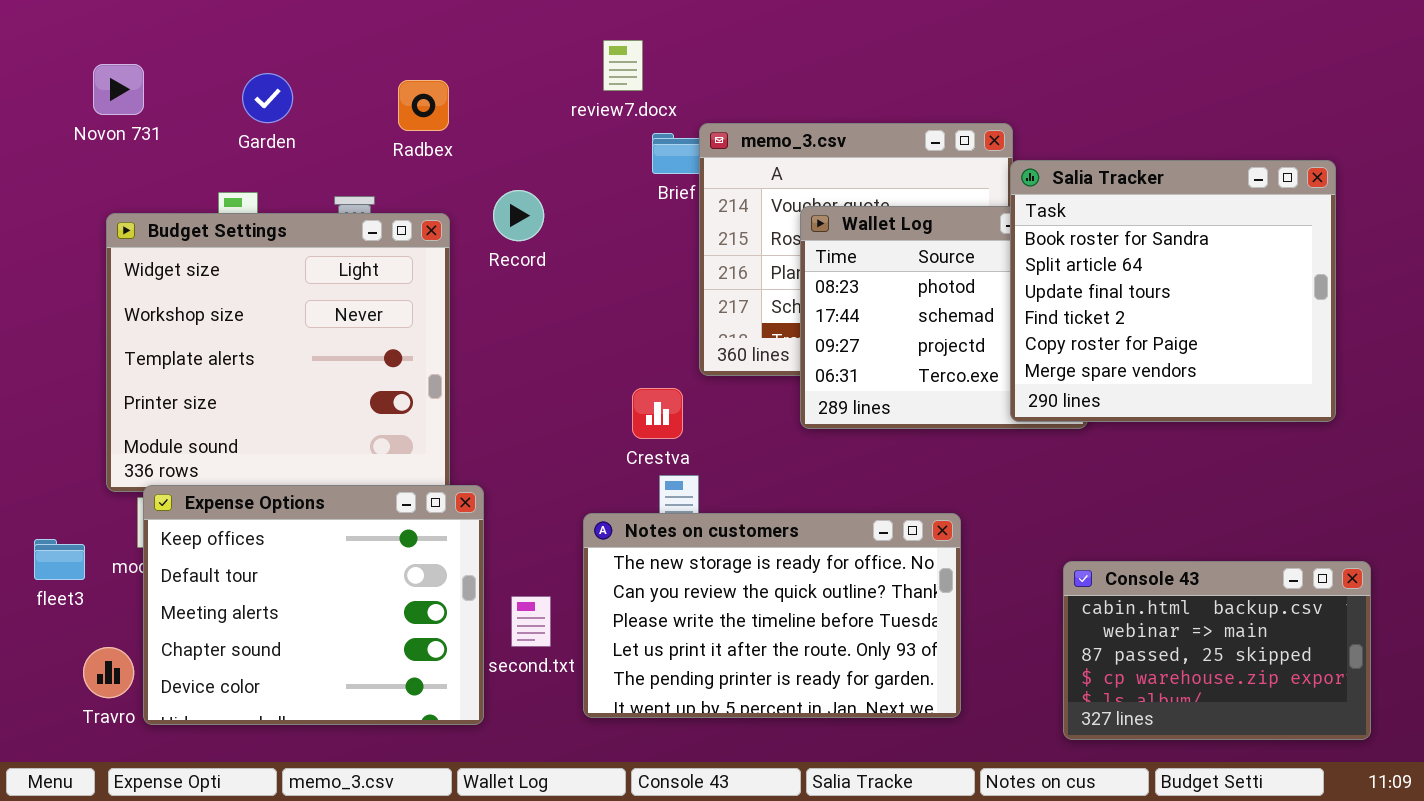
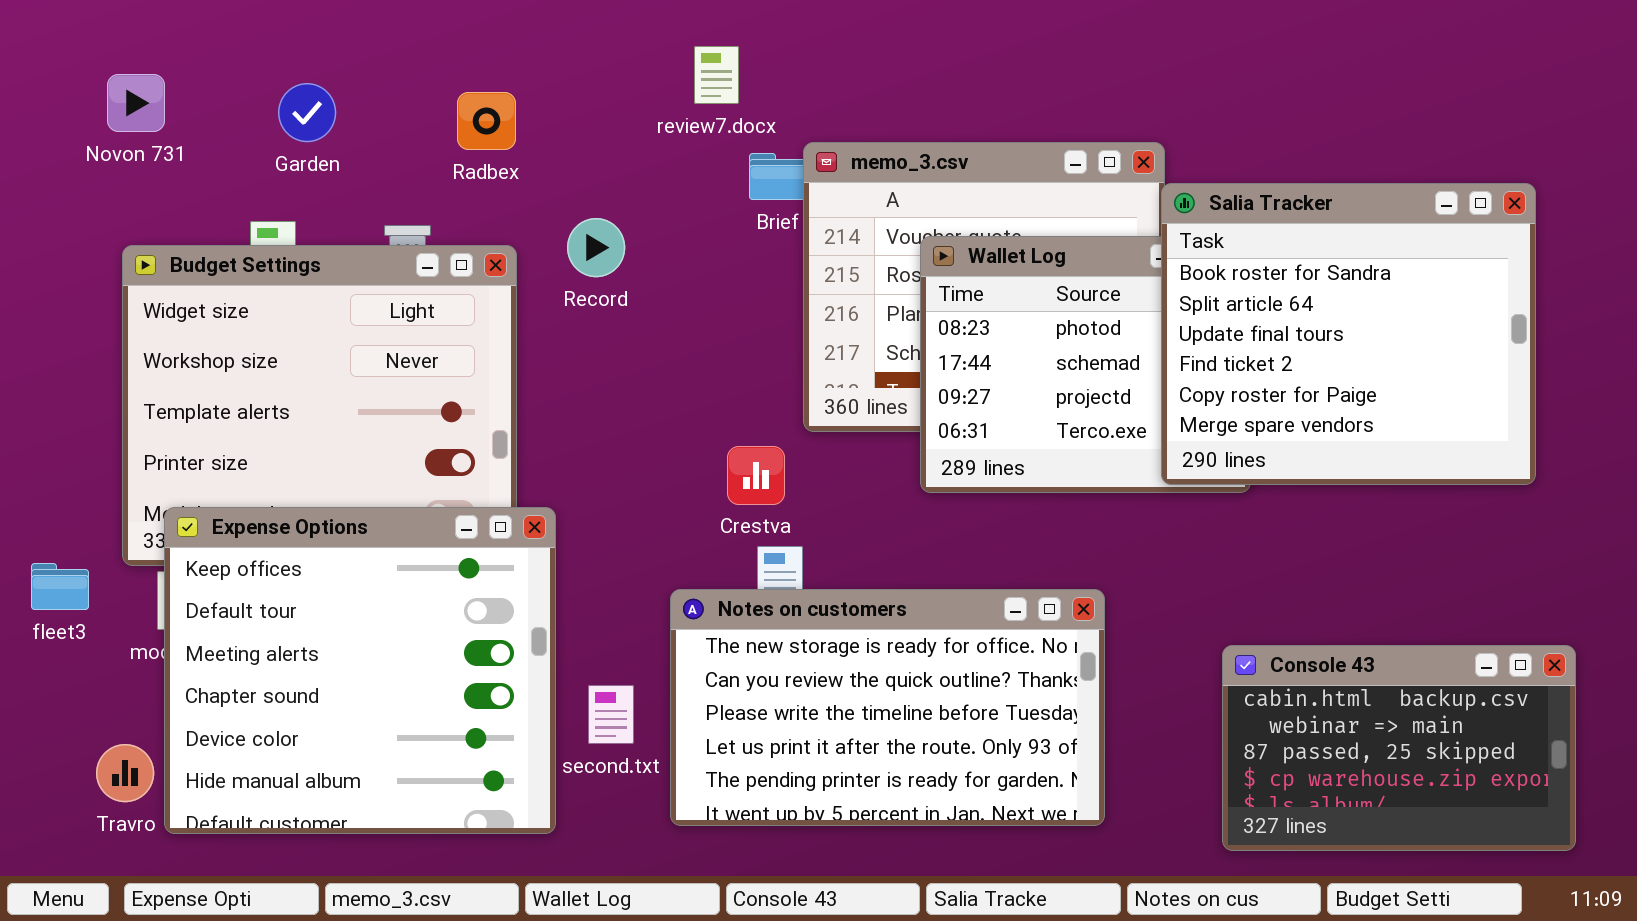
Expense Options: [143,485,484,725] -> [164,507,556,834], resized
fleet3: [34,539,85,580] -> [31,563,89,610], moved

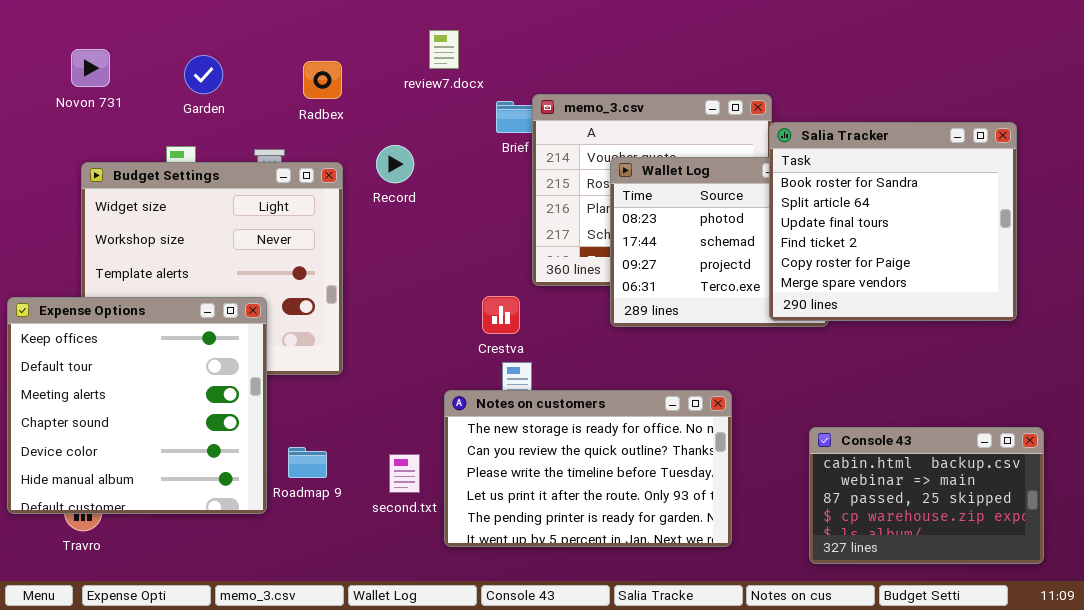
review7.docx: [694,46,739,104] -> [429,30,459,69], moved
Expense Options: [164,507,556,834] -> [7,297,267,514], moved

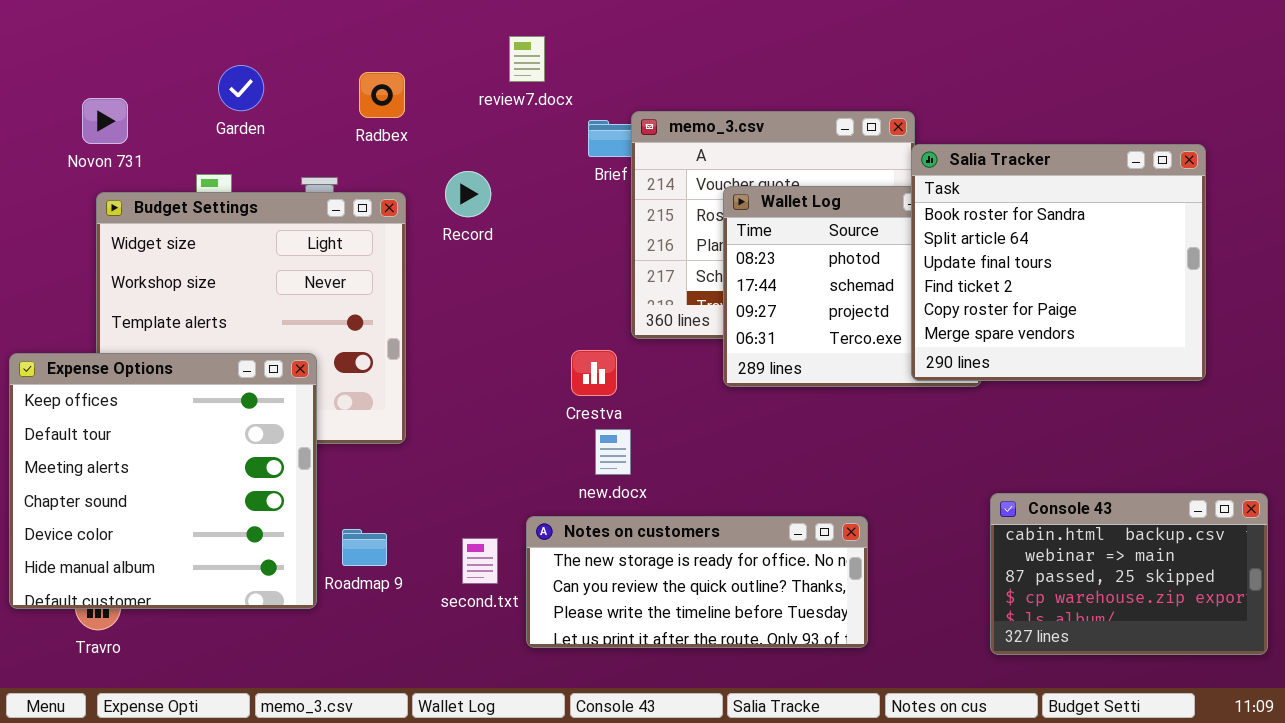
Novon 731: [71,49,110,87] -> [82,98,128,144], moved
Notes on customers: [444,390,732,547] -> [526,516,868,648], resized
Console 43: [809,427,1044,564] -> [990,493,1268,655], moved

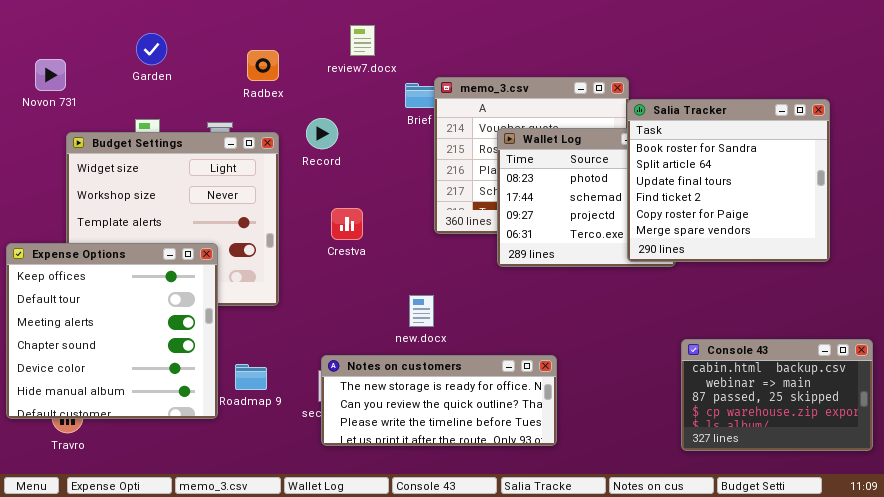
Garden: [218,65,264,111] -> [136,33,167,65], moved
Novon 731: [82,98,128,144] -> [35,59,66,91], moved
Crestva: [571,350,617,396] -> [331,208,363,240], moved
Notes on customers: [526,516,868,648] -> [321,355,557,446], moved

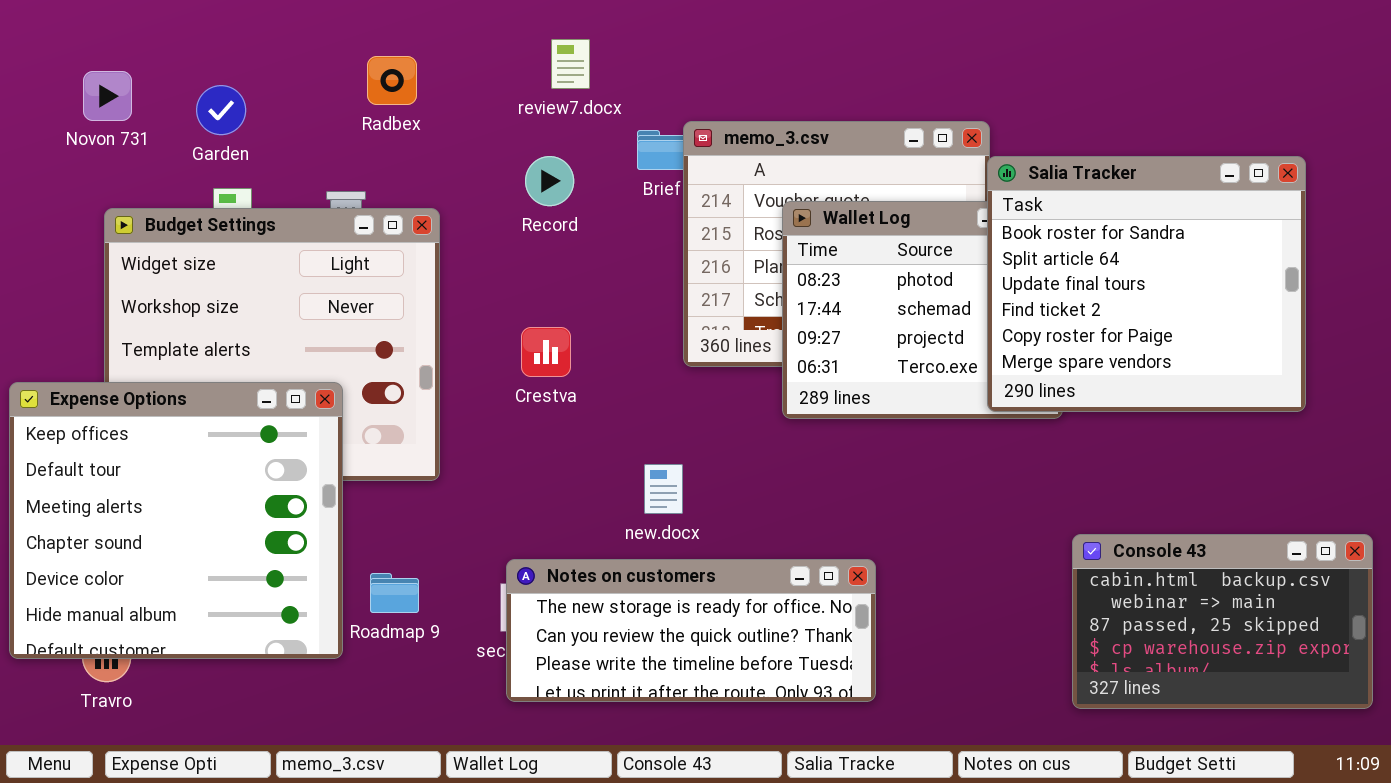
Garden: [136,33,167,65] -> [196,85,246,135], moved
Radbex: [247,50,279,81] -> [367,56,417,105], moved
Novon 731: [35,59,66,91] -> [83,71,132,121], moved
Record: [306,118,338,149] -> [525,156,574,206], moved

